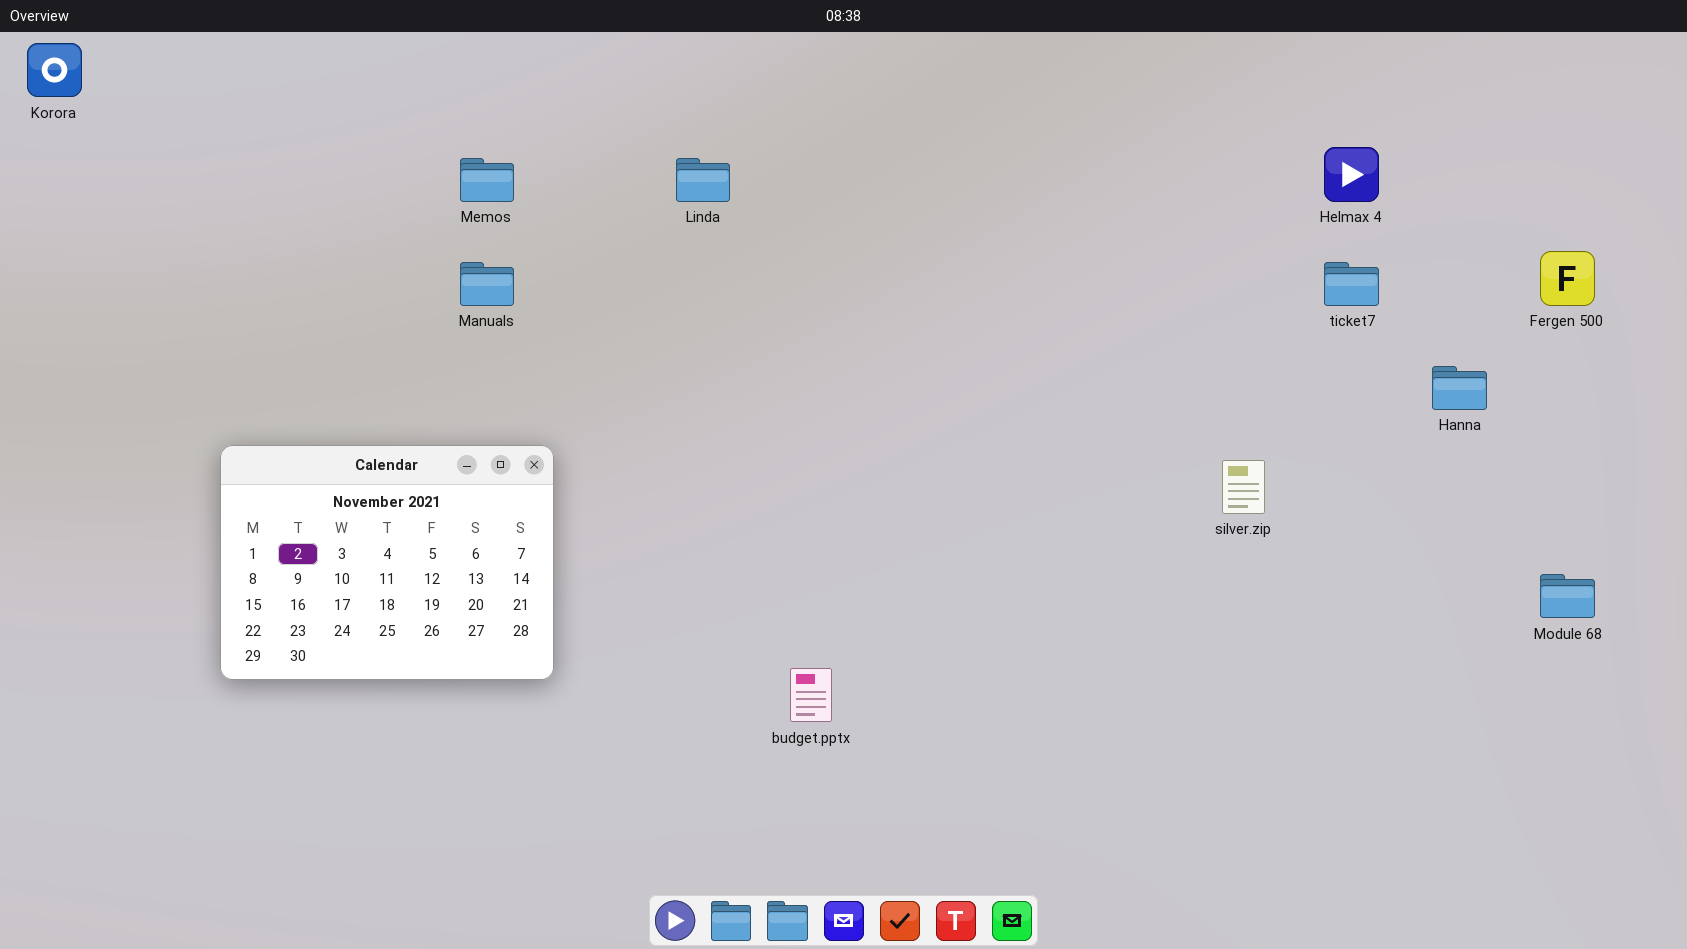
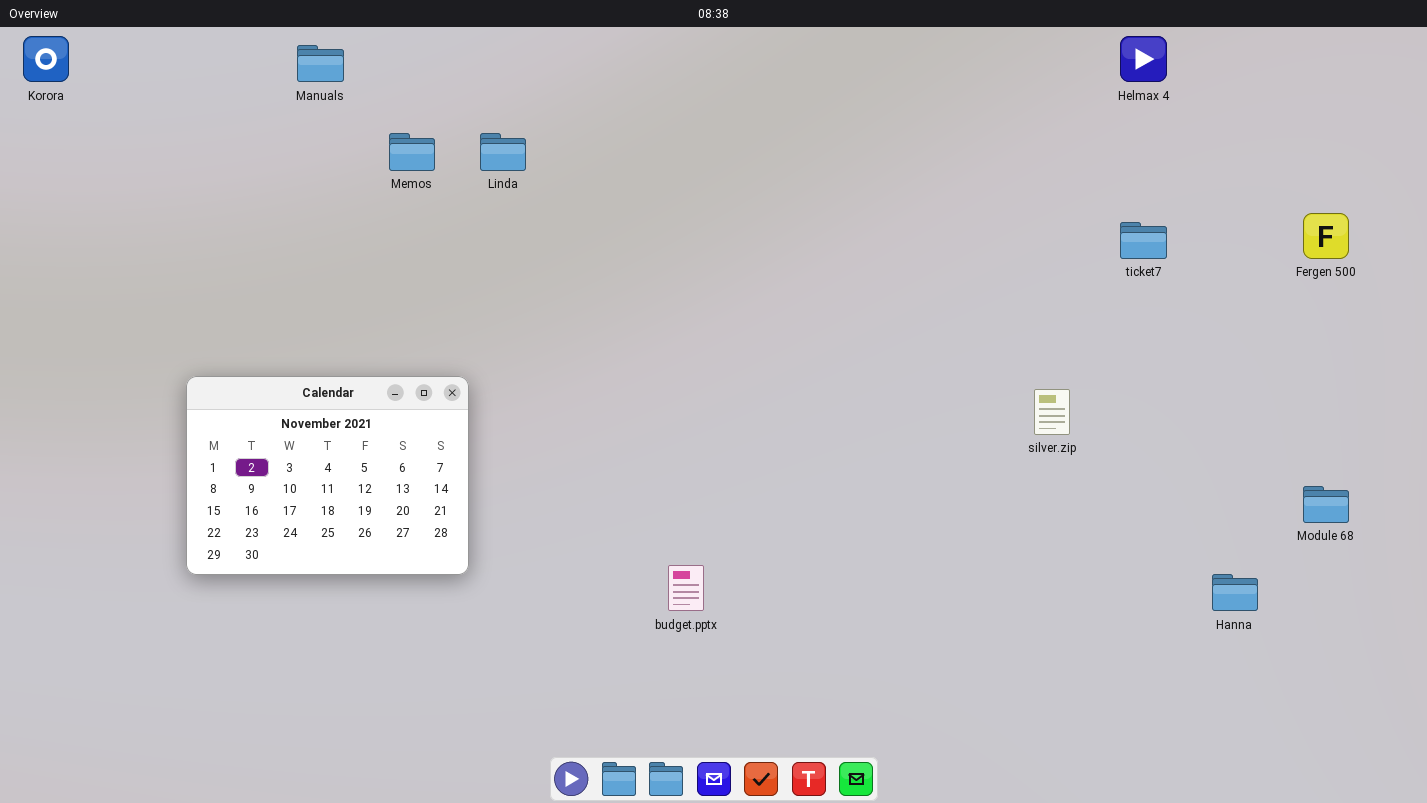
Helmax 4: [1324,147,1379,202] -> [1120,36,1167,82], moved
Linda: [676,158,730,202] -> [480,133,526,171], moved
Manuals: [460,262,514,306] -> [297,45,344,82], moved
Hanna: [1432,366,1487,410] -> [1212,574,1258,611], moved

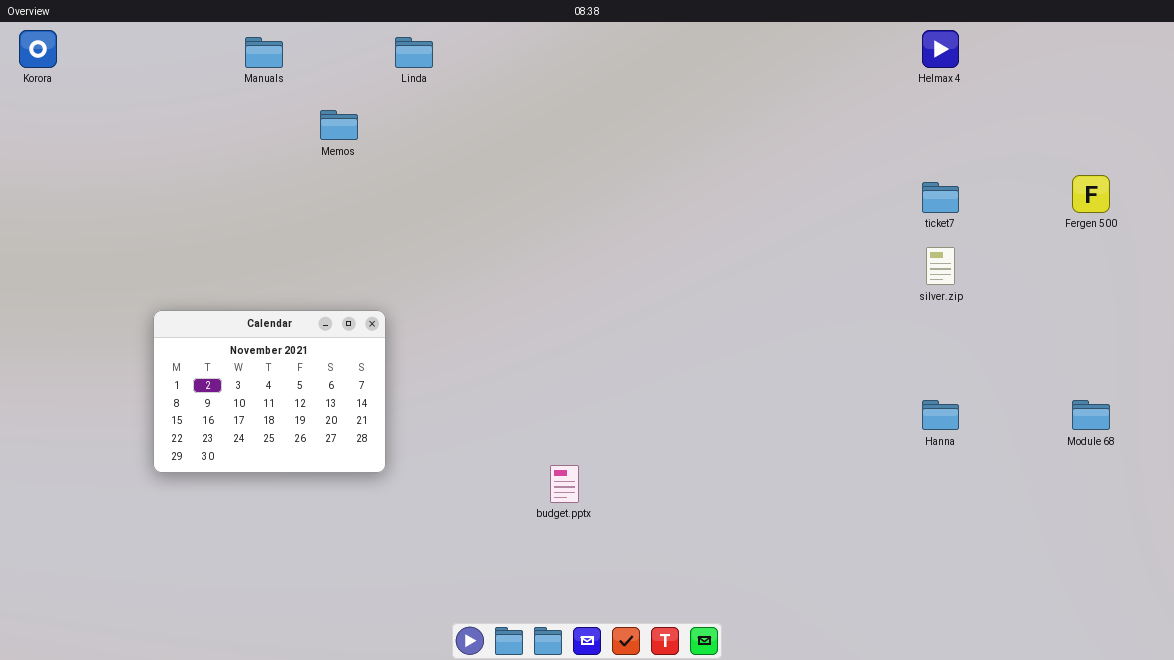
Linda: [480,133,526,171] -> [395,37,433,68], moved
silver.zip: [1034,389,1070,435] -> [926,247,955,285], moved
Hanna: [1212,574,1258,611] -> [922,400,959,430], moved

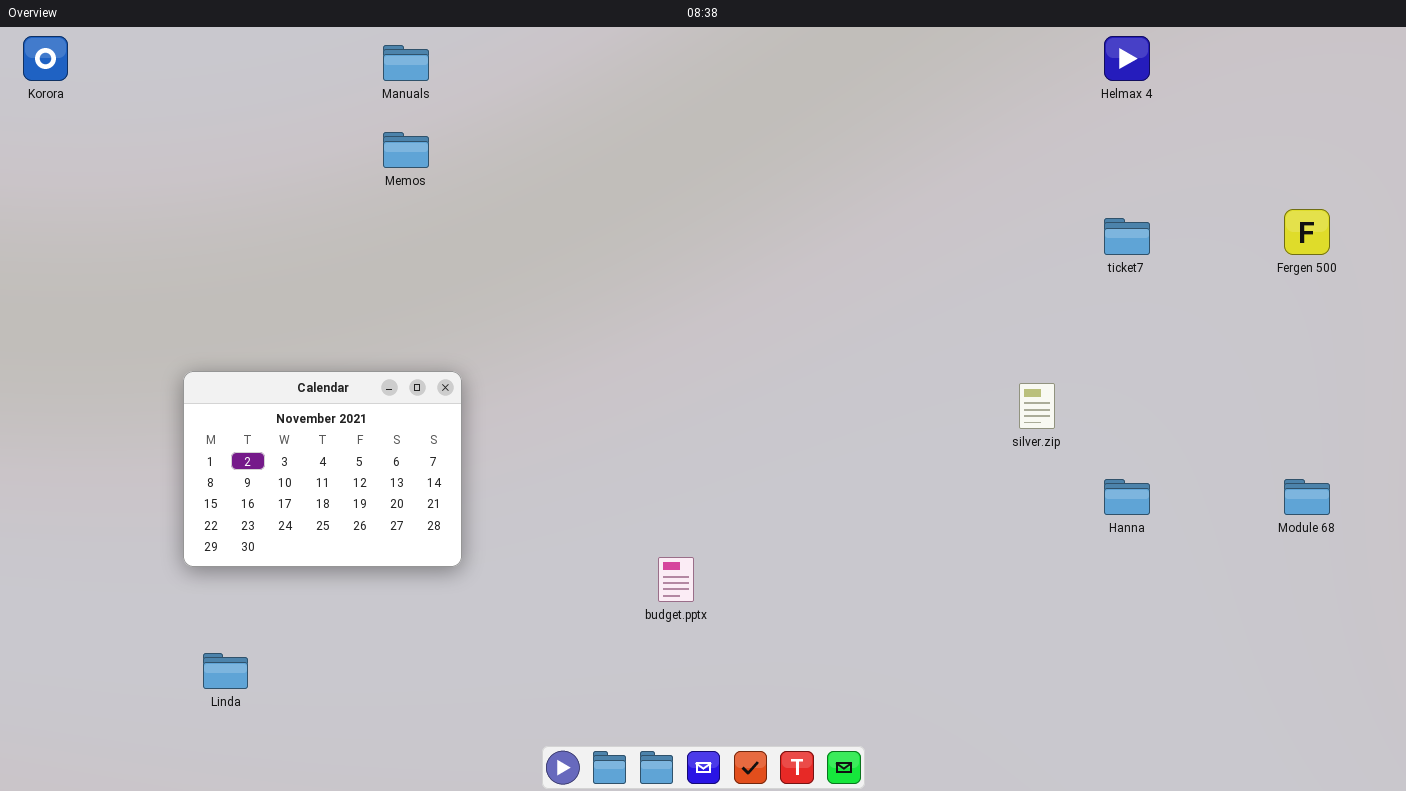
Manuals: [245,37,283,68] -> [383,45,429,81], moved
Linda: [395,37,433,68] -> [203,653,248,689], moved
silver.zip: [926,247,955,285] -> [1019,383,1055,429], moved

